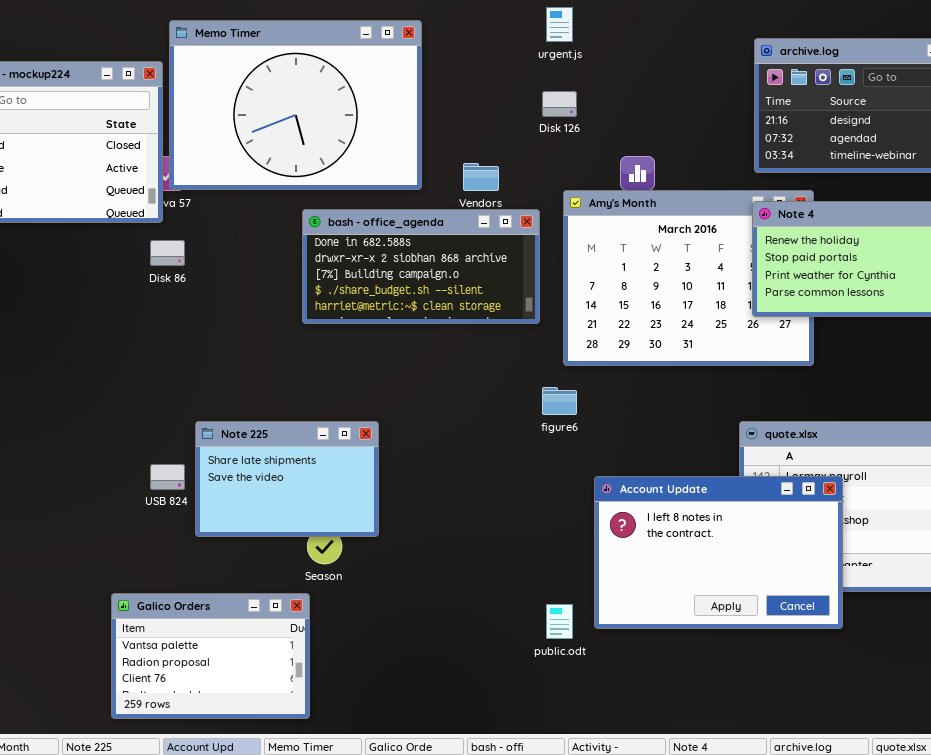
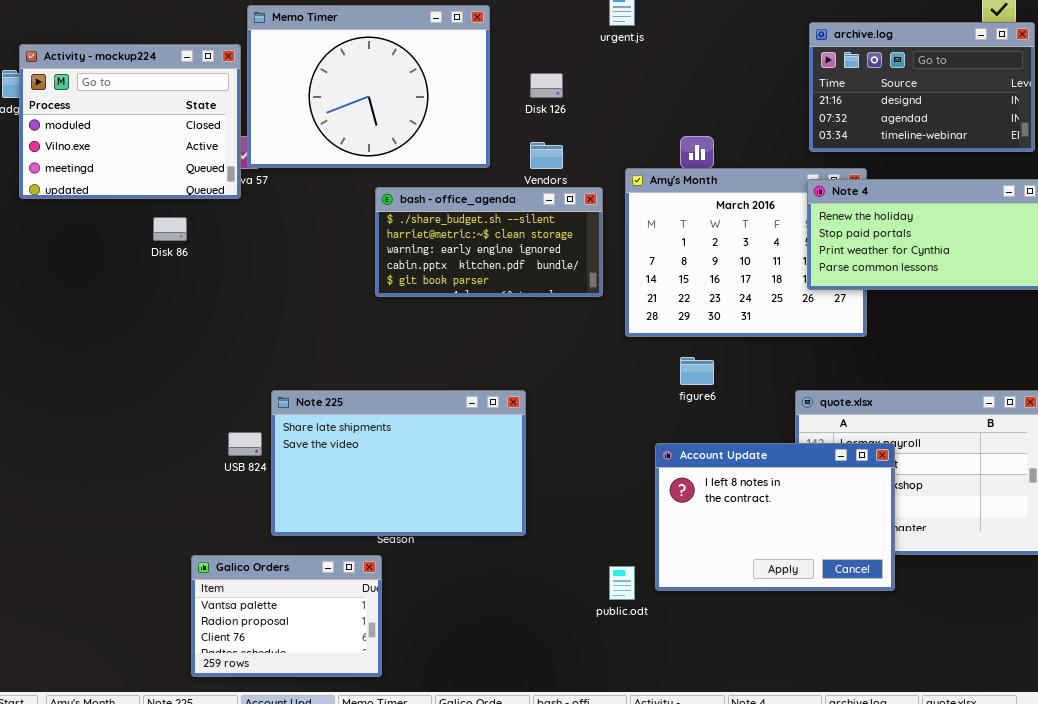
Disk 126: [542,91,577,117] -> [530,73,563,98], moved
bash - office_agenda: [302,209,540,324] -> [375,187,603,297], scrolled down 3 rows
Disk 86: [150,240,185,266] -> [153,217,187,241], moved
figure6: [542,387,577,415] -> [680,357,714,385], moved
Note 225: [195,421,379,537] -> [271,390,526,536], resized

